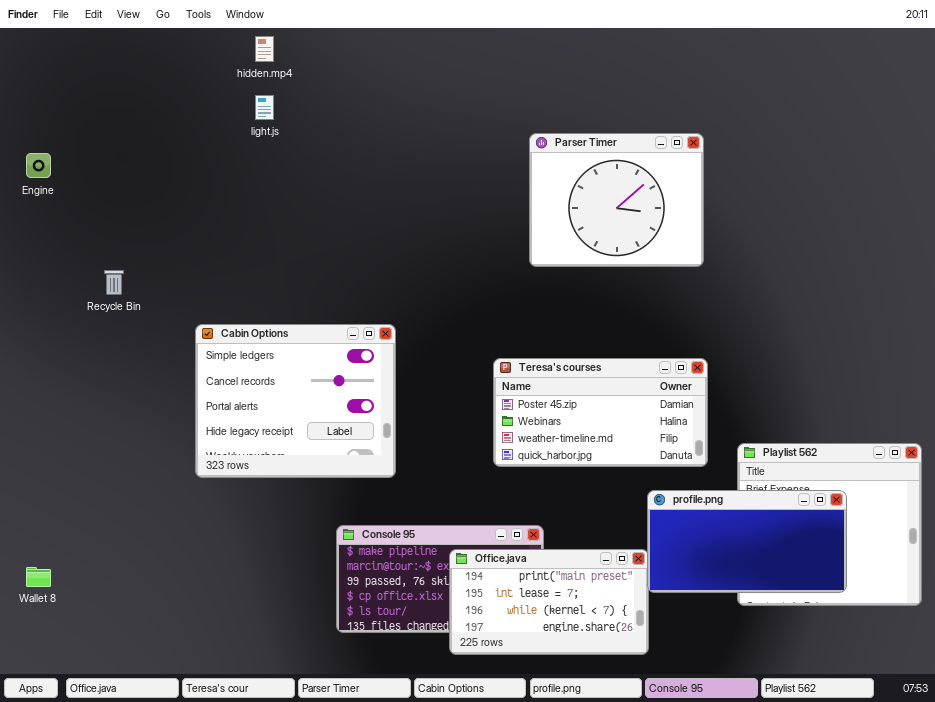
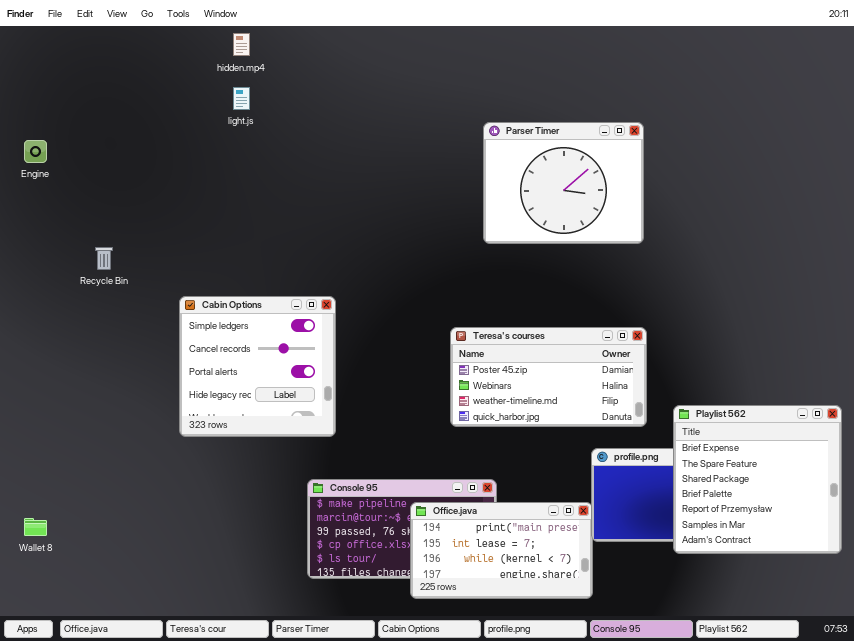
Cabin Options: [195,324,396,478] -> [179,296,336,437], resized
Playlist 562: [737,443,922,606] -> [673,405,842,554], raised

